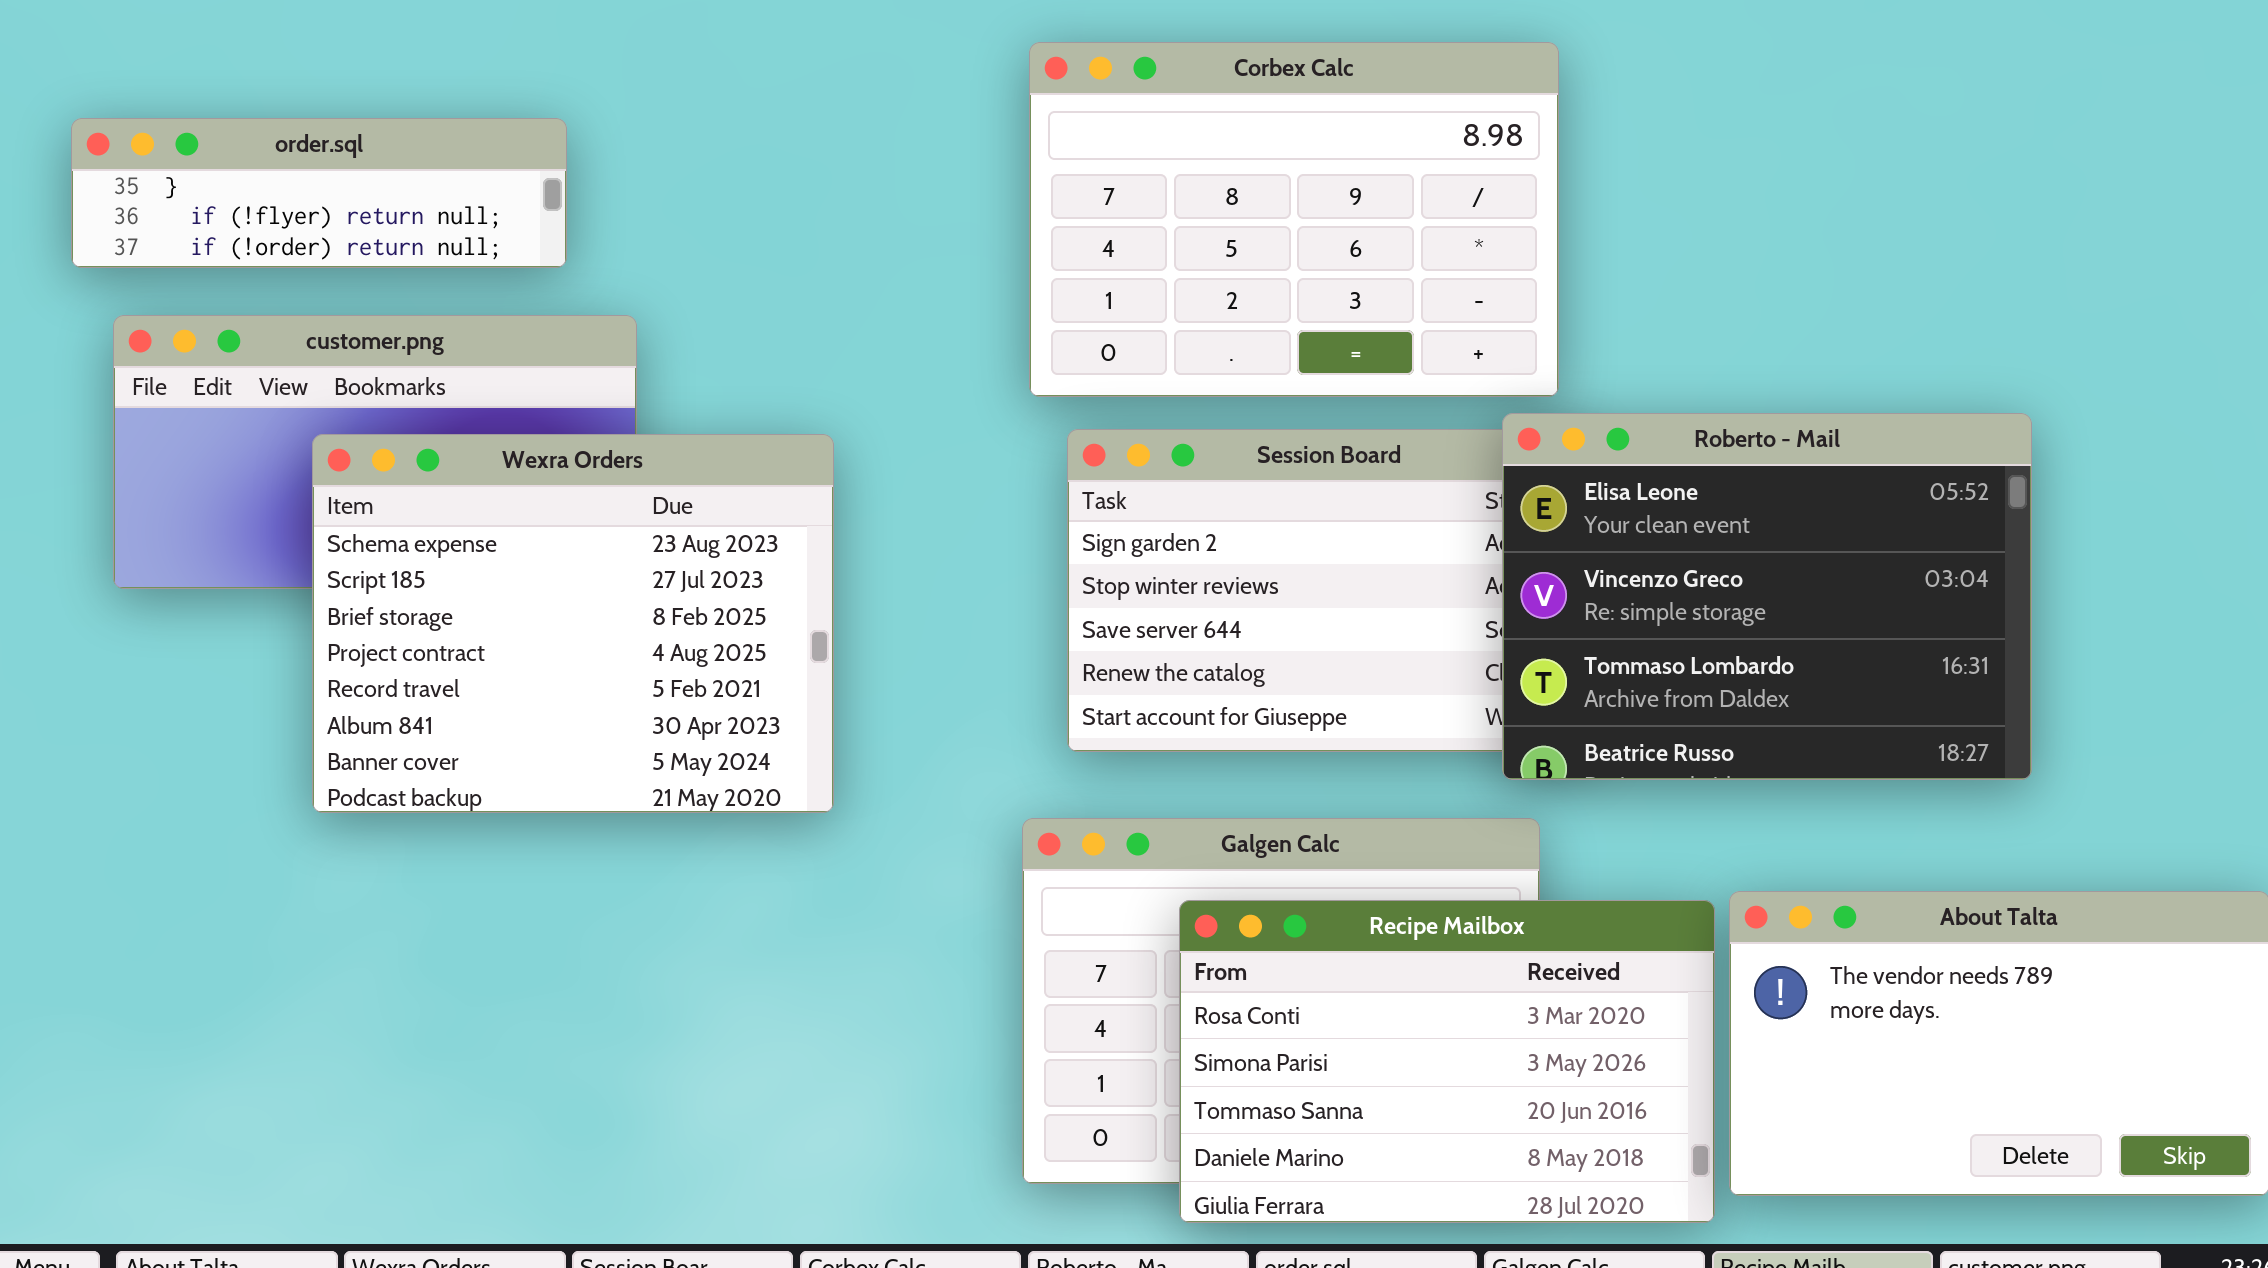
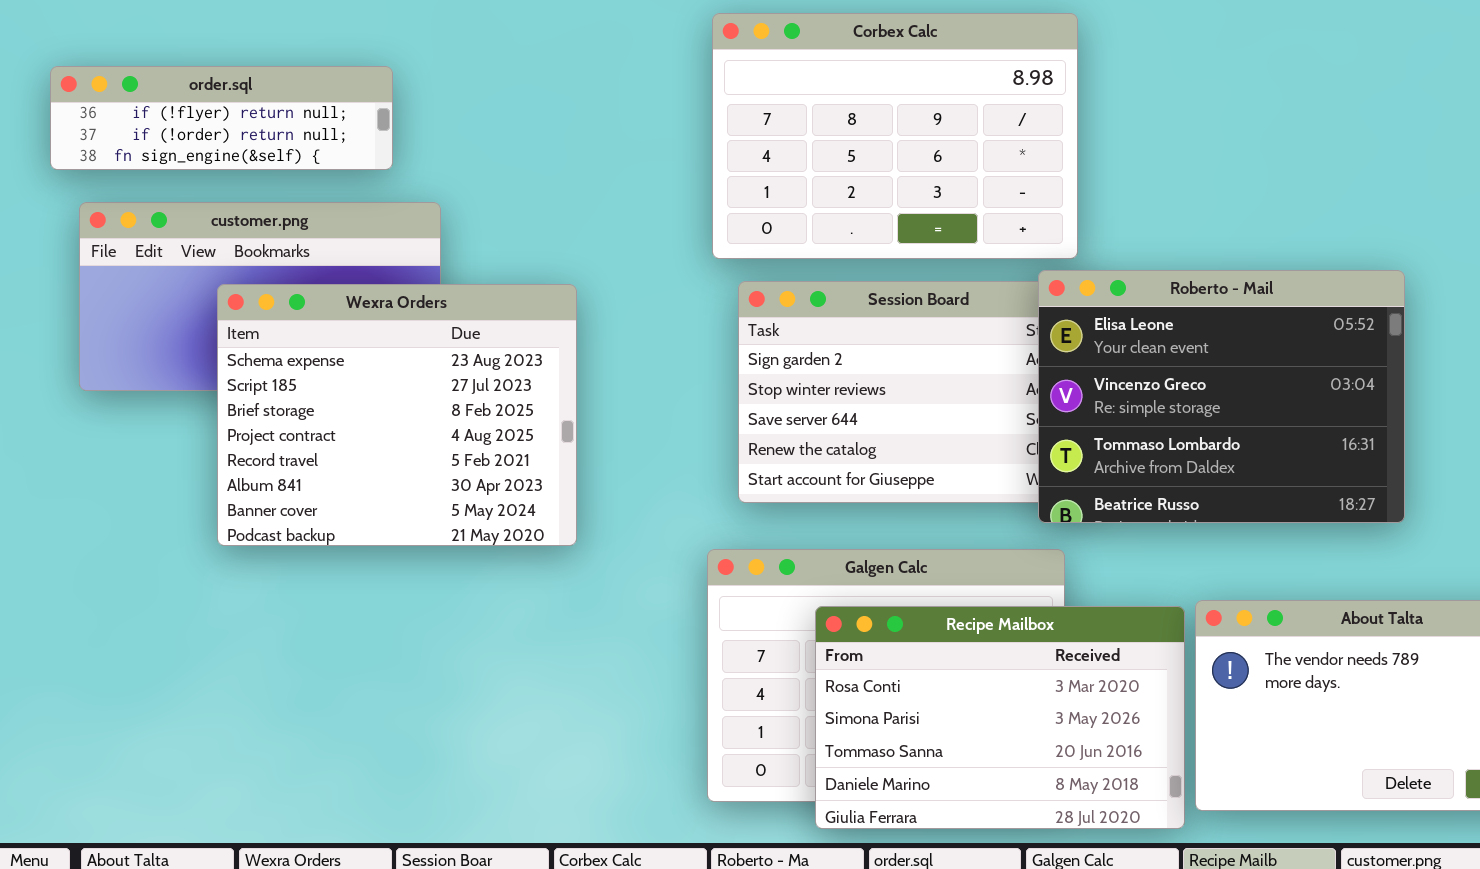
order.sql: [71,118,567,268] -> [50,66,393,170], scrolled down 1 row

